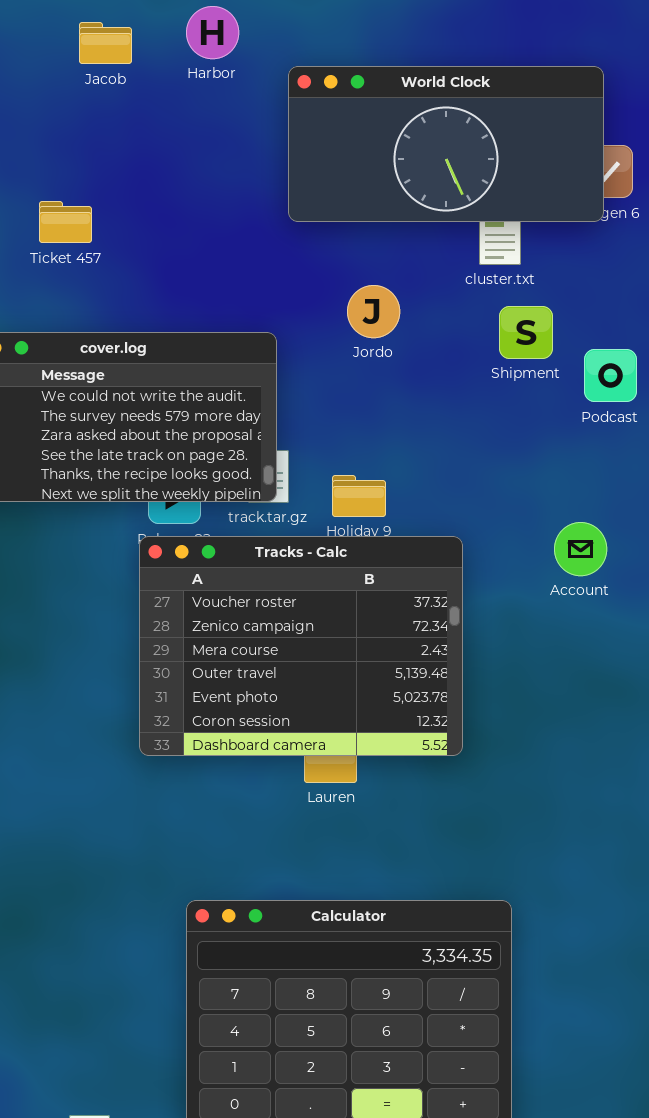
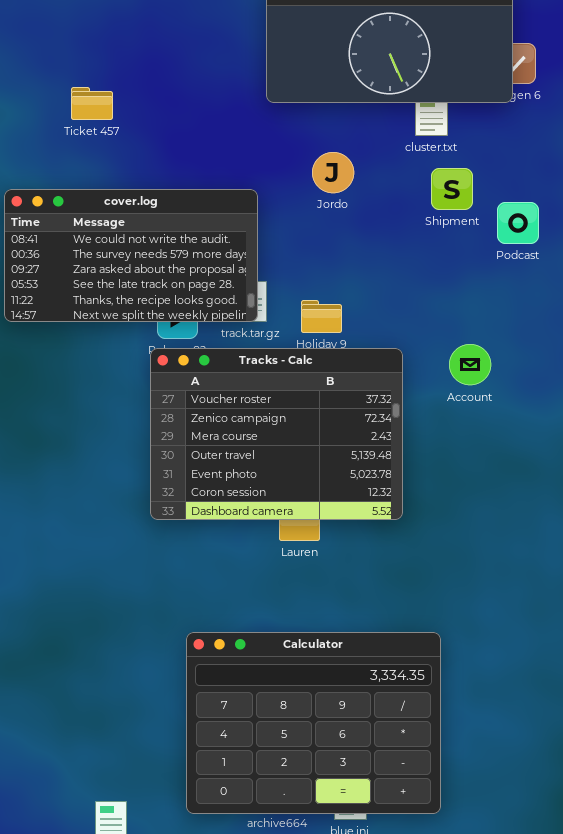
Account: [554,522,607,576] -> [449,344,491,385], moved

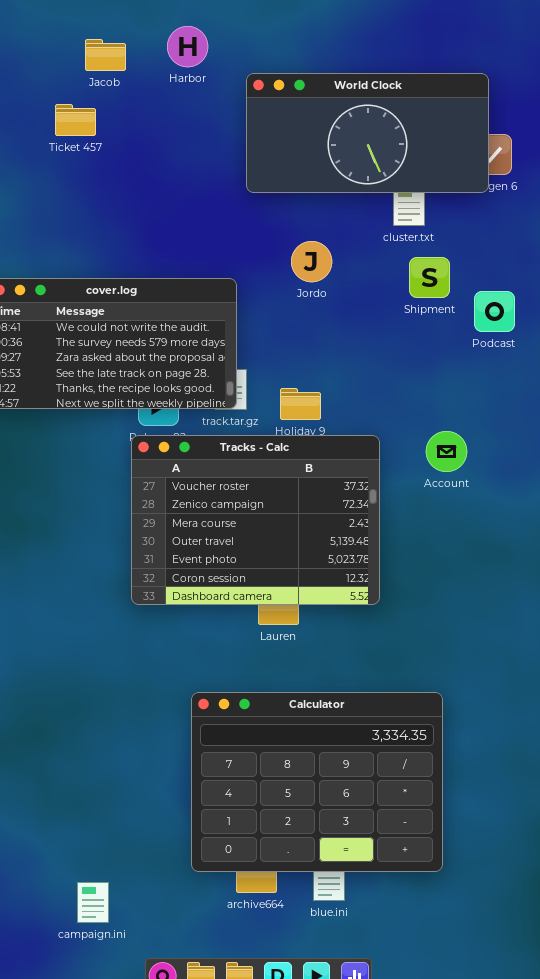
Ticket 457: [71,87,113,120] -> [55,104,96,136], moved
Calculator: [186,632,441,814] -> [191,692,443,872], moved

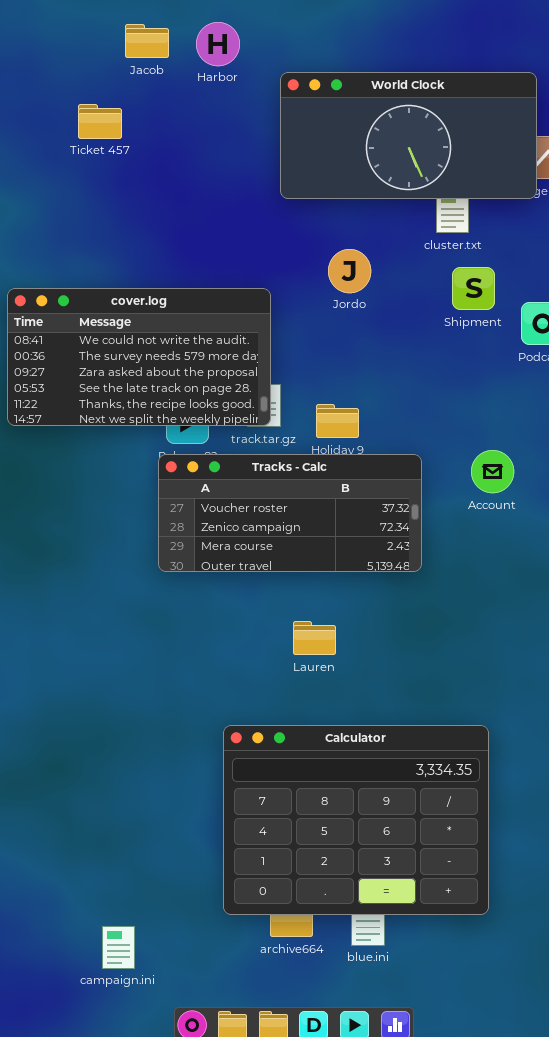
Jacob: [85,39,126,71] -> [125,24,169,58], moved
Tracks - Calc: [131,435,380,605] -> [158,454,422,572], resized

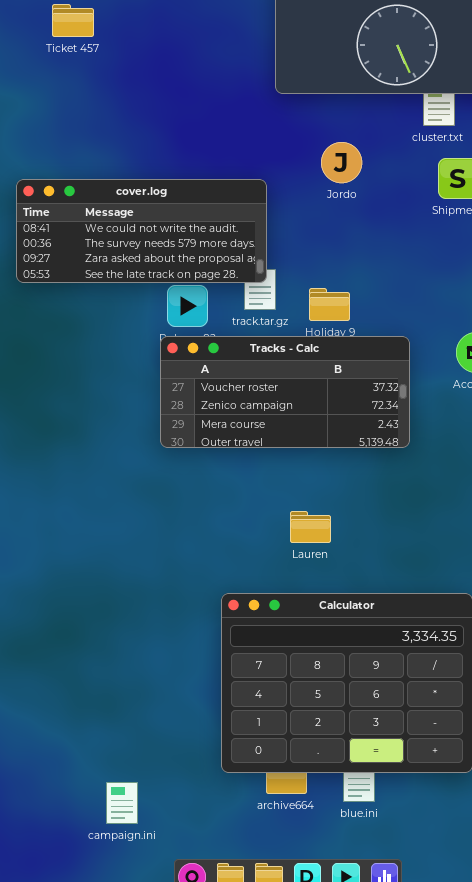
Ticket 457: [78,104,122,139] -> [52,4,94,37], moved
cover.log: [7,288,271,426] -> [16,179,267,283], resized
Lauren: [293,621,336,655] -> [290,511,331,543], moved

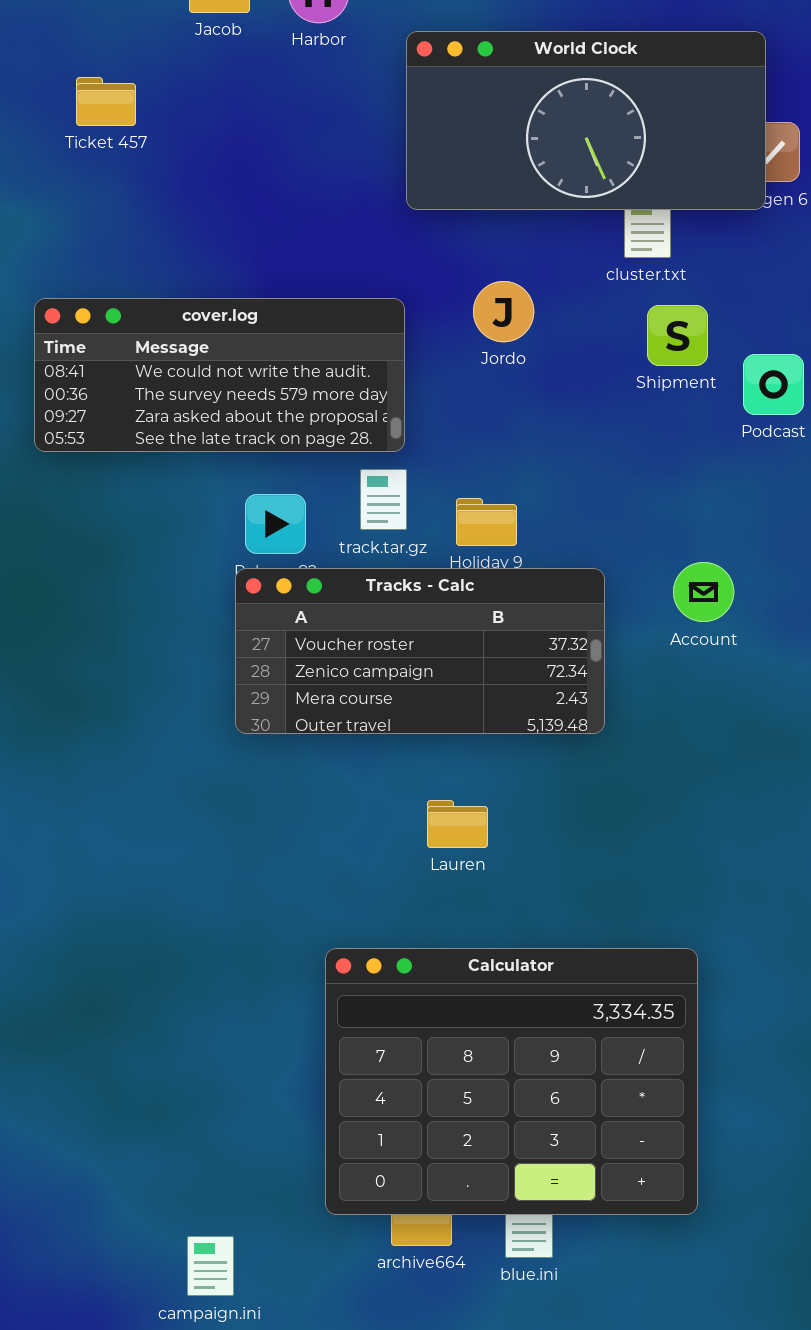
cover.log: [16,179,267,283] -> [34,298,405,452], moved
Lauren: [290,511,331,543] -> [427,800,488,848], moved
campaign.ini: [106,782,138,824] -> [187,1236,234,1296], moved

